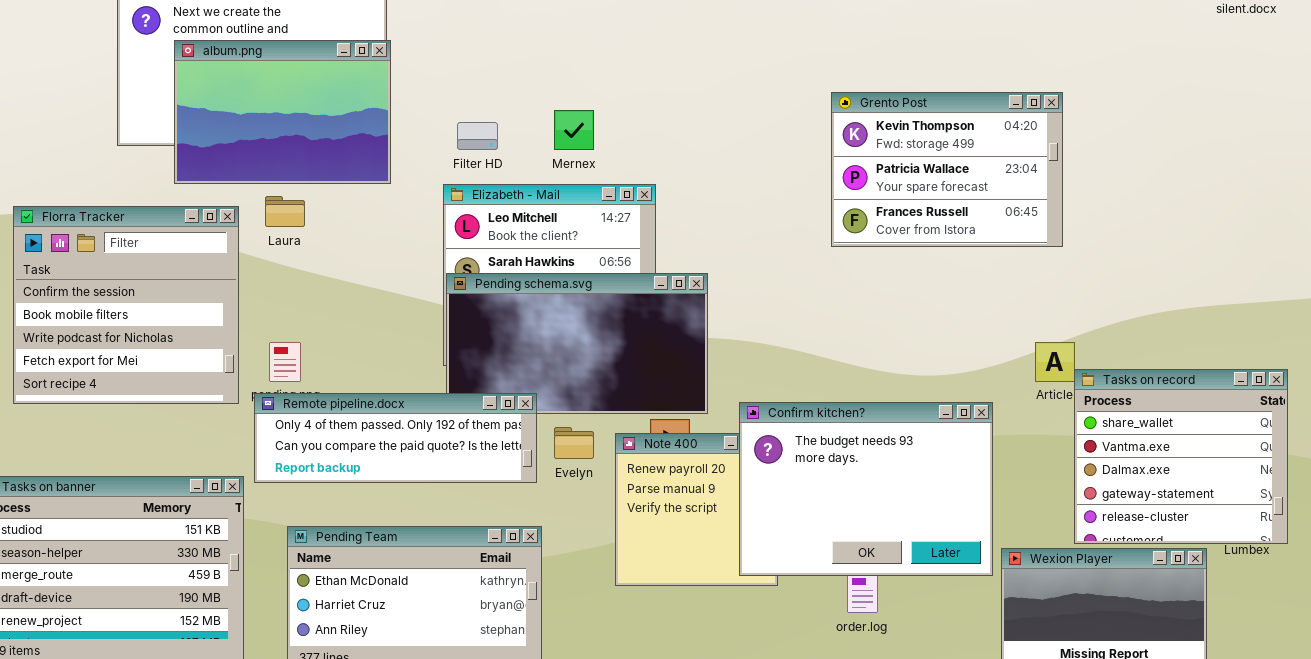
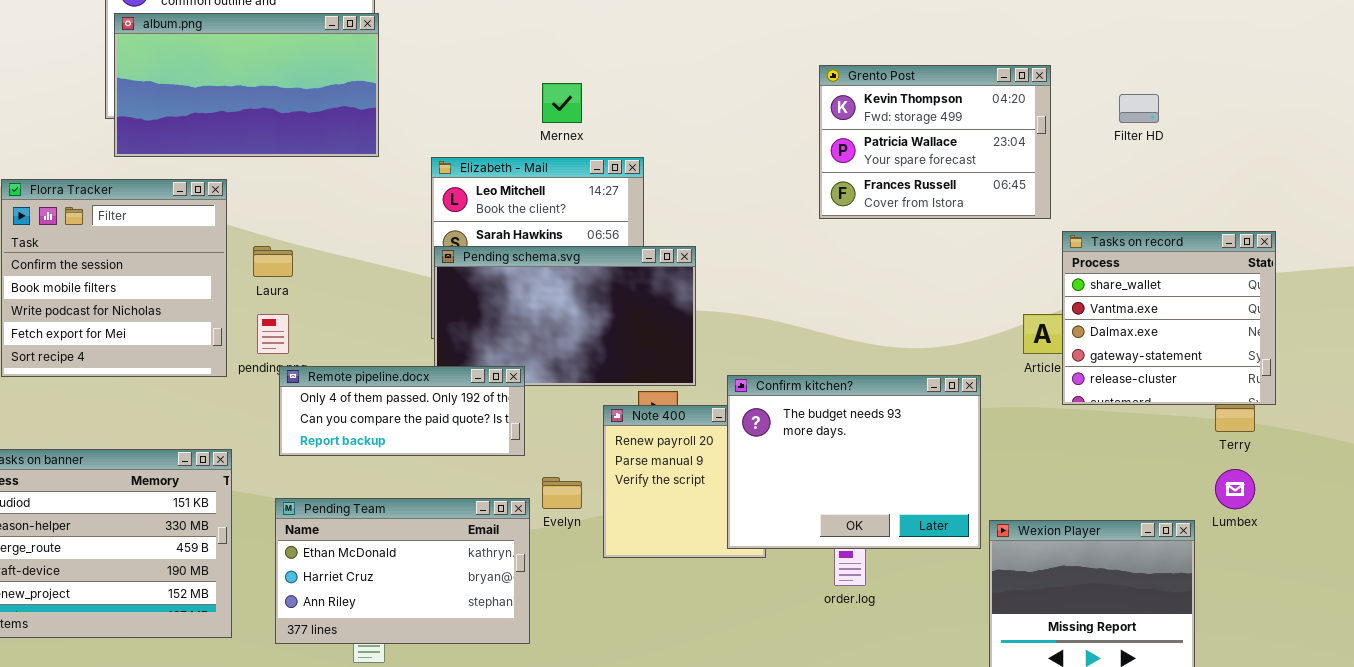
album.png: [174,40,391,184] -> [114,13,379,157], resized
Filter HD: [457,122,498,150] -> [1119,94,1159,123], moved
Laura: [265,196,305,227] -> [253,246,293,277], moved
Tasks on record: [1074,369,1288,544] -> [1062,231,1276,405], moved
Remote pipeline.docx: [254,393,537,483] -> [279,366,525,456], resized
Evelyn: [554,427,594,459] -> [542,477,582,509], moved

